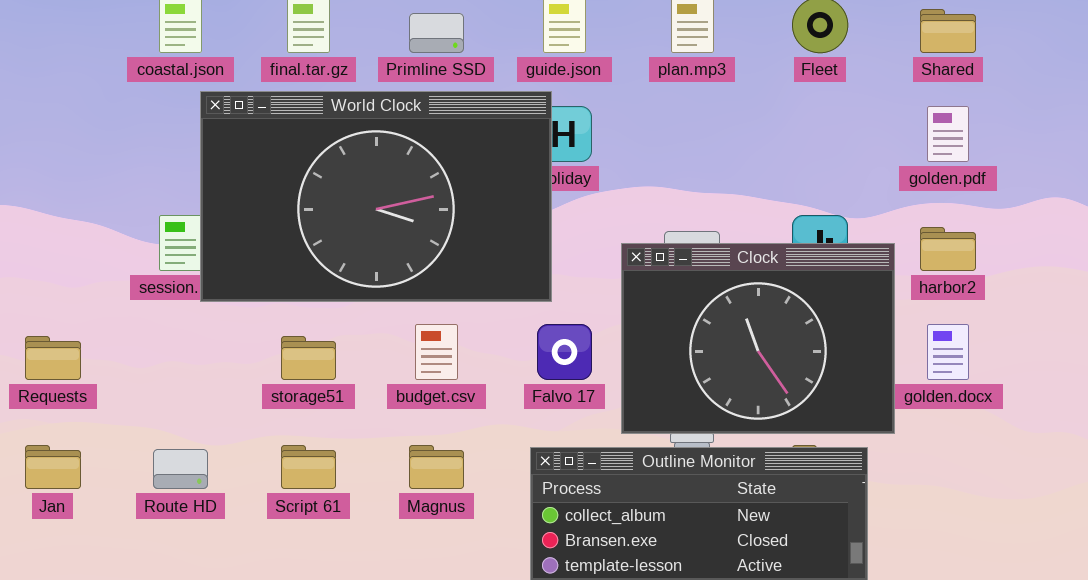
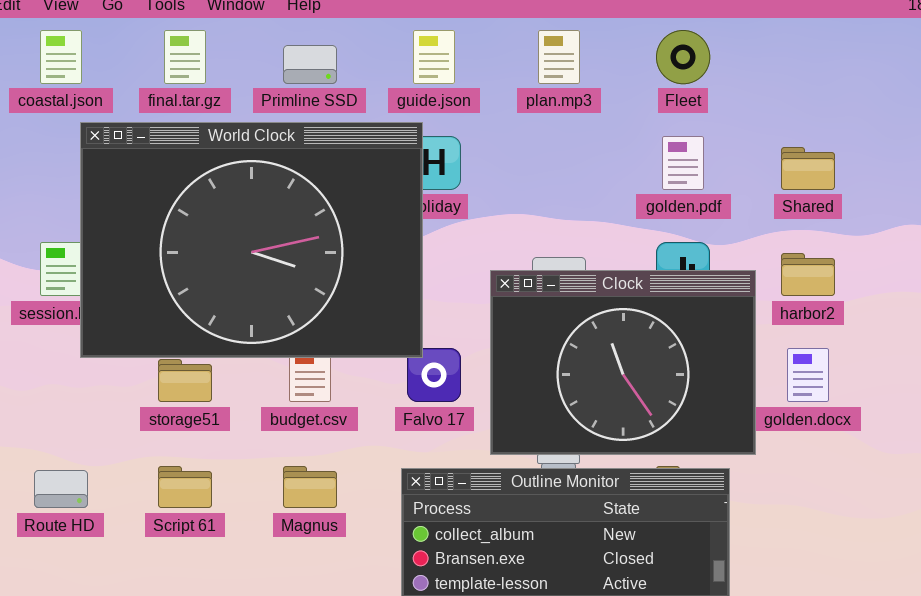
Shared: [920,9,976,53] -> [781,147,835,190], moved
World Clock: [200,91,552,302] -> [80,122,423,358], resized
golden.pdf: [927,106,969,162] -> [662,136,704,190], moved

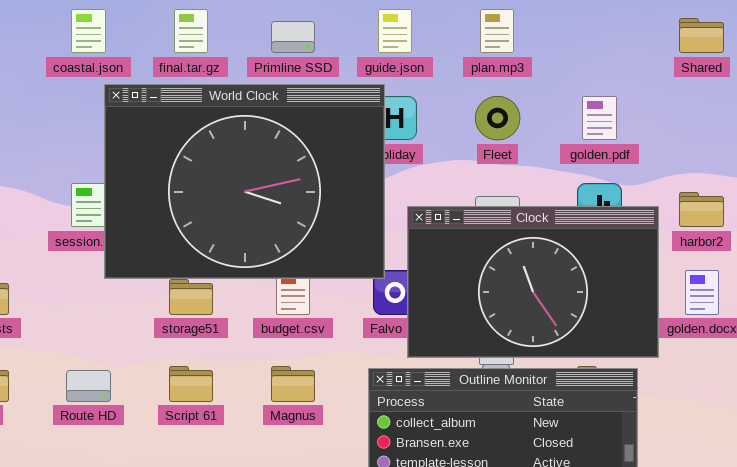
Fleet: [656,30,710,84] -> [475,96,520,140], moved
Shared: [781,147,835,190] -> [679,18,724,53], moved
Clock: [490,270,756,455] -> [407,206,659,358], resized

